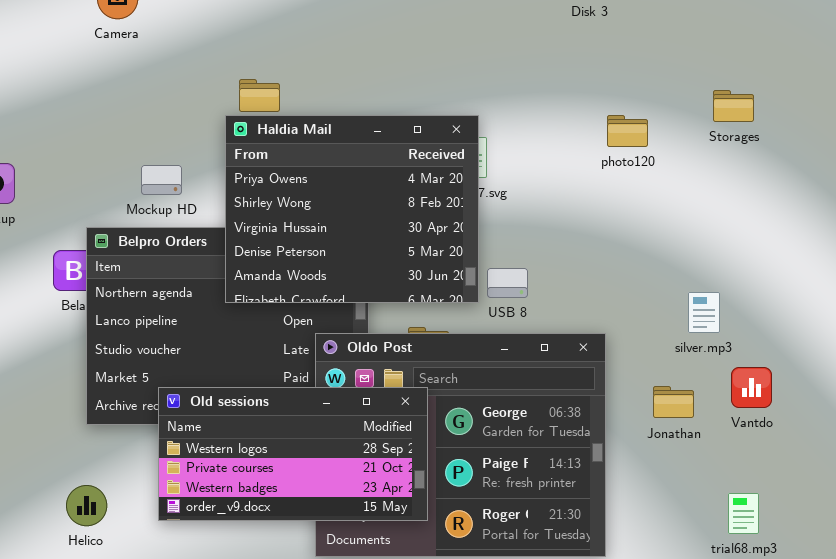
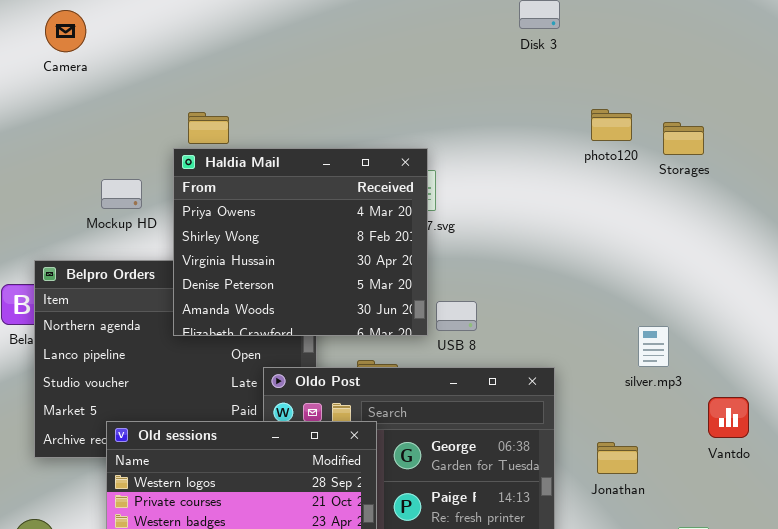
photo120: [607,115,648,147] -> [591,109,632,141], moved
Mockup HD: [141,165,182,195] -> [101,179,142,209], moved
Vantdo: [731,367,772,408] -> [708,397,749,438], moved
Jonathan: [653,386,694,418] -> [597,442,638,474], moved

